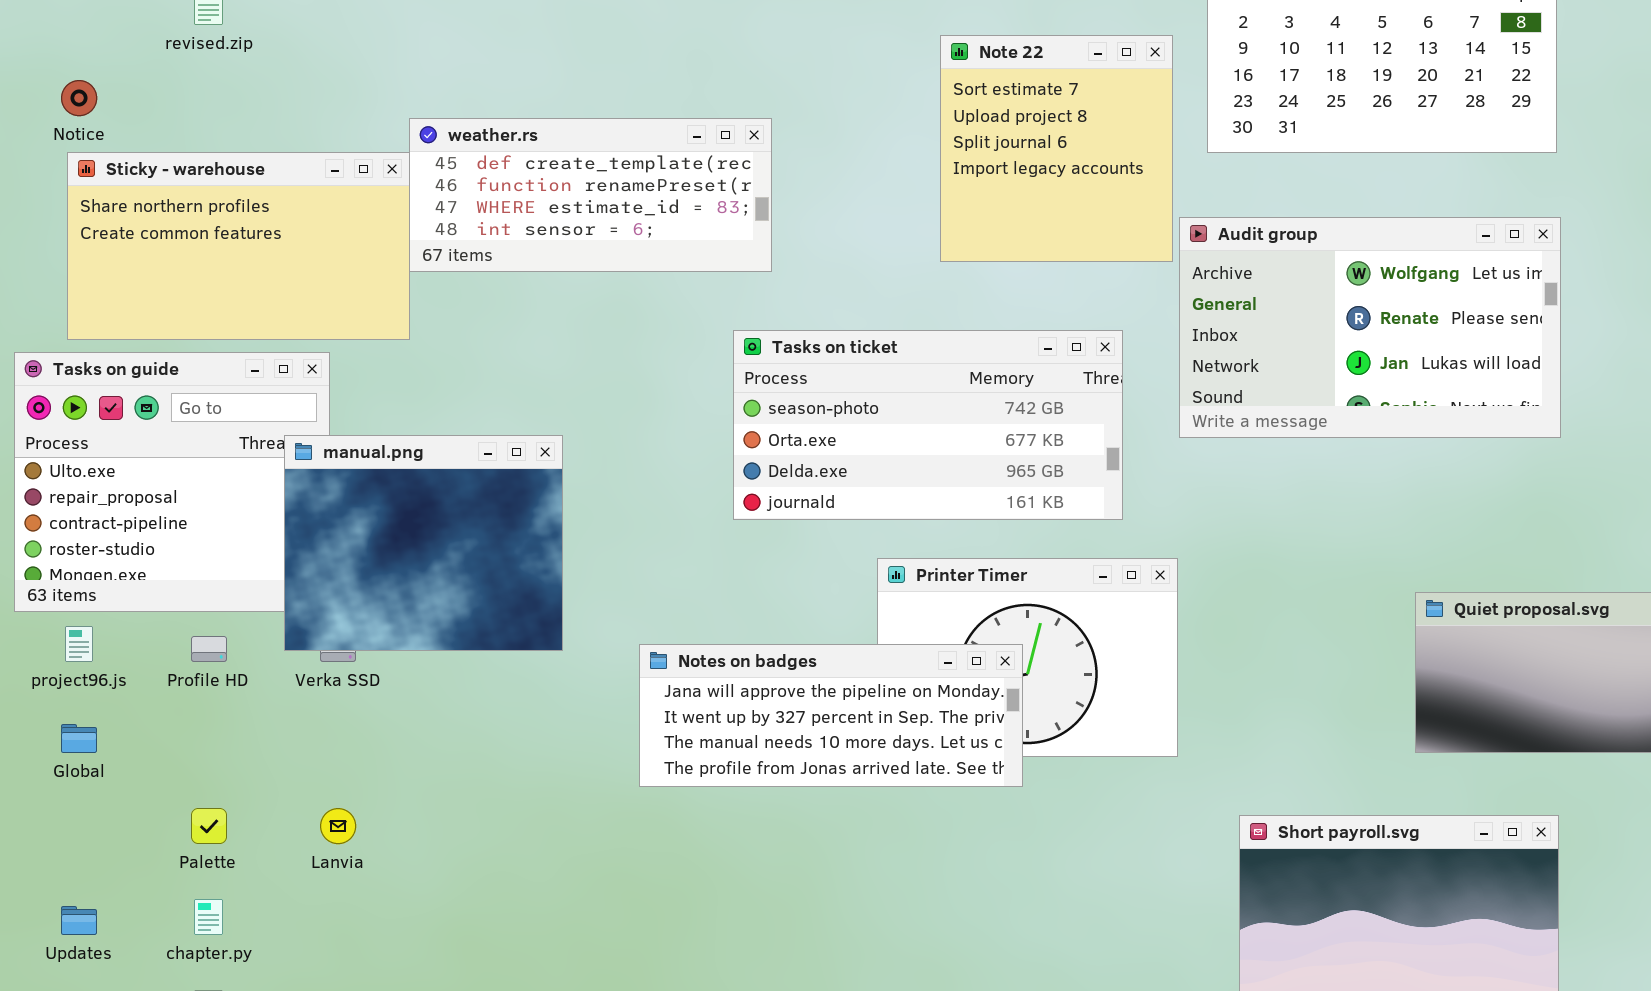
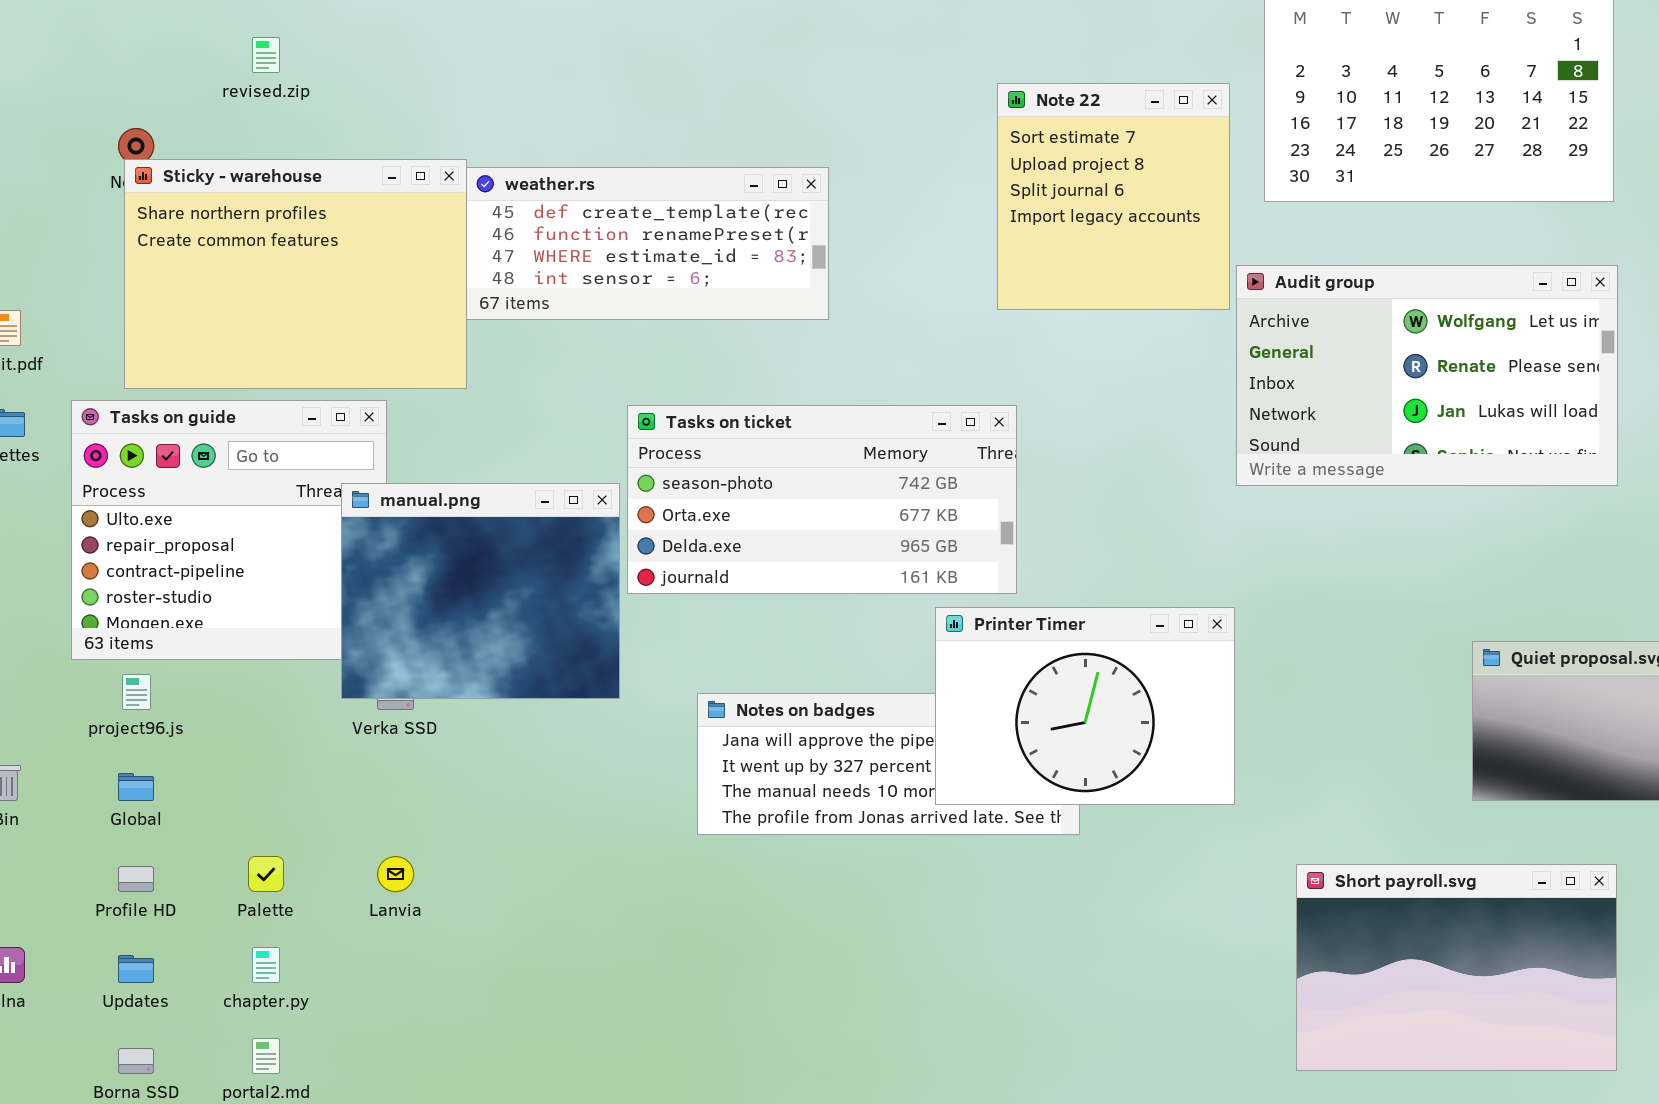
Sticky - warehouse: [67,152,410,340] -> [124,159,467,389], resized
Tasks on ticket: [733,330,1123,520] -> [627,405,1017,594], moved
Printer Timer: [877,558,1178,757] -> [935,607,1235,805], raised
Profile HD: [191,636,227,662] -> [118,866,154,892], moved

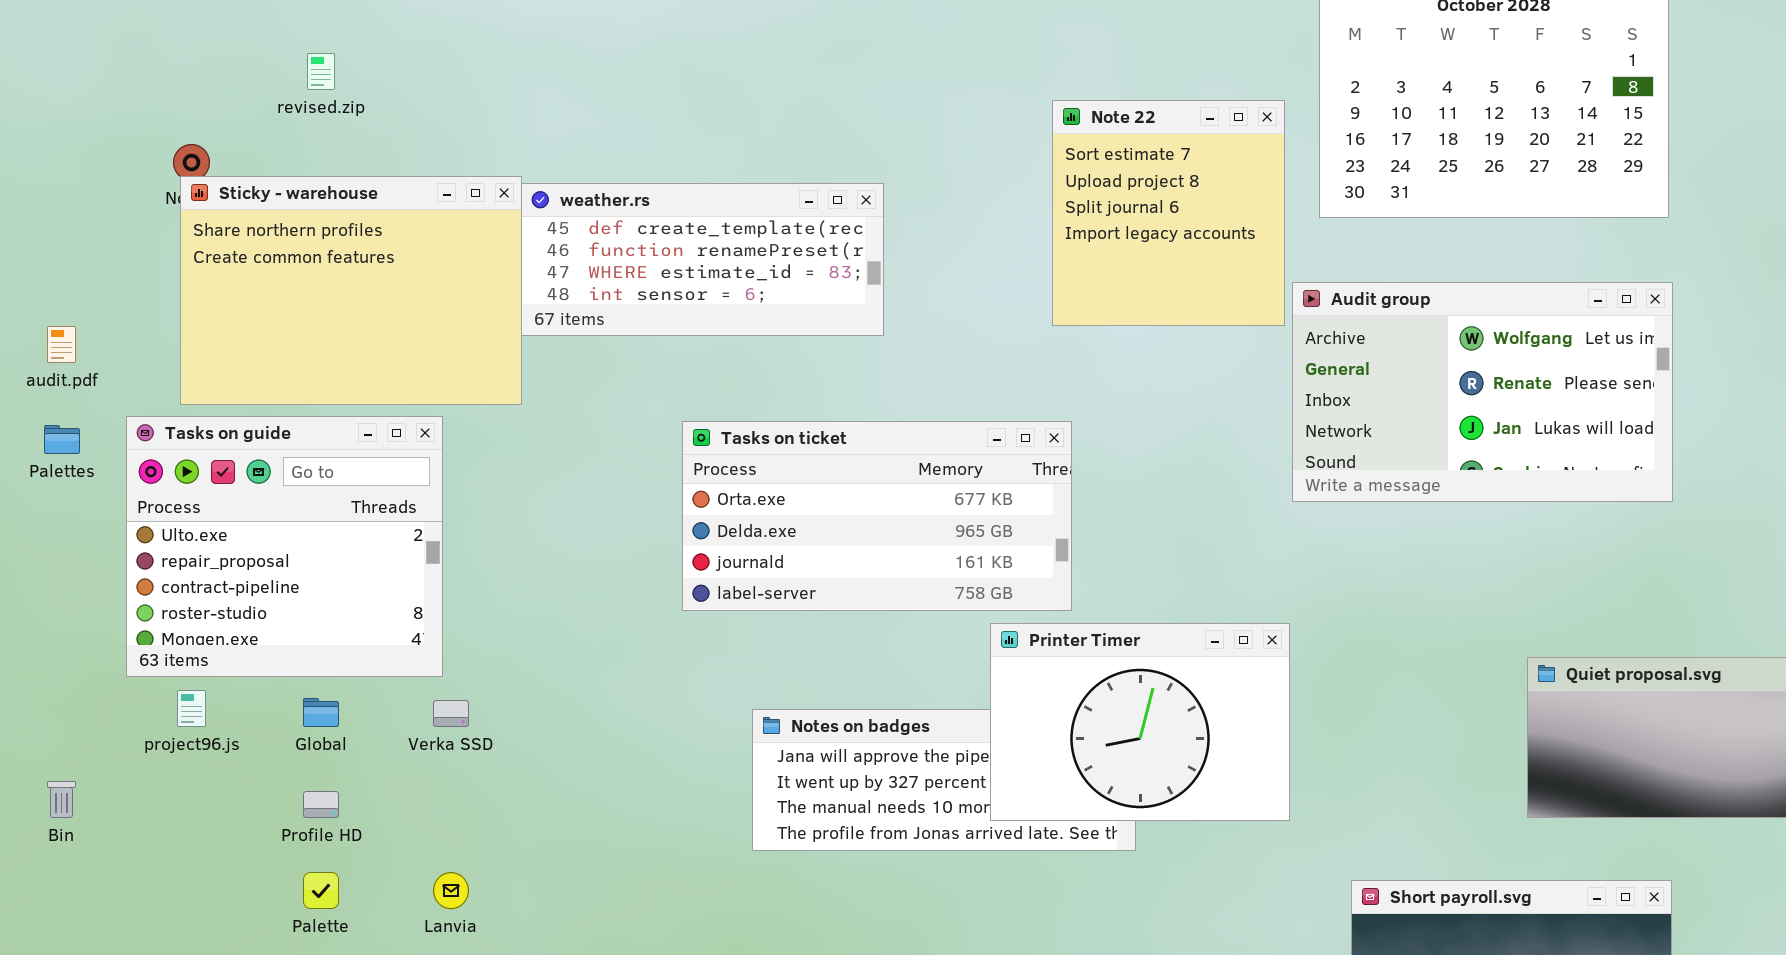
Tasks on ticket: [627,405,1017,594] -> [682,421,1072,611], scrolled down 1 row
manual.png: [341,483,620,699] -> none, closed
Global: [118,773,154,801] -> [303,698,339,727], moved
Profile HD: [118,866,154,892] -> [303,791,339,818], moved

